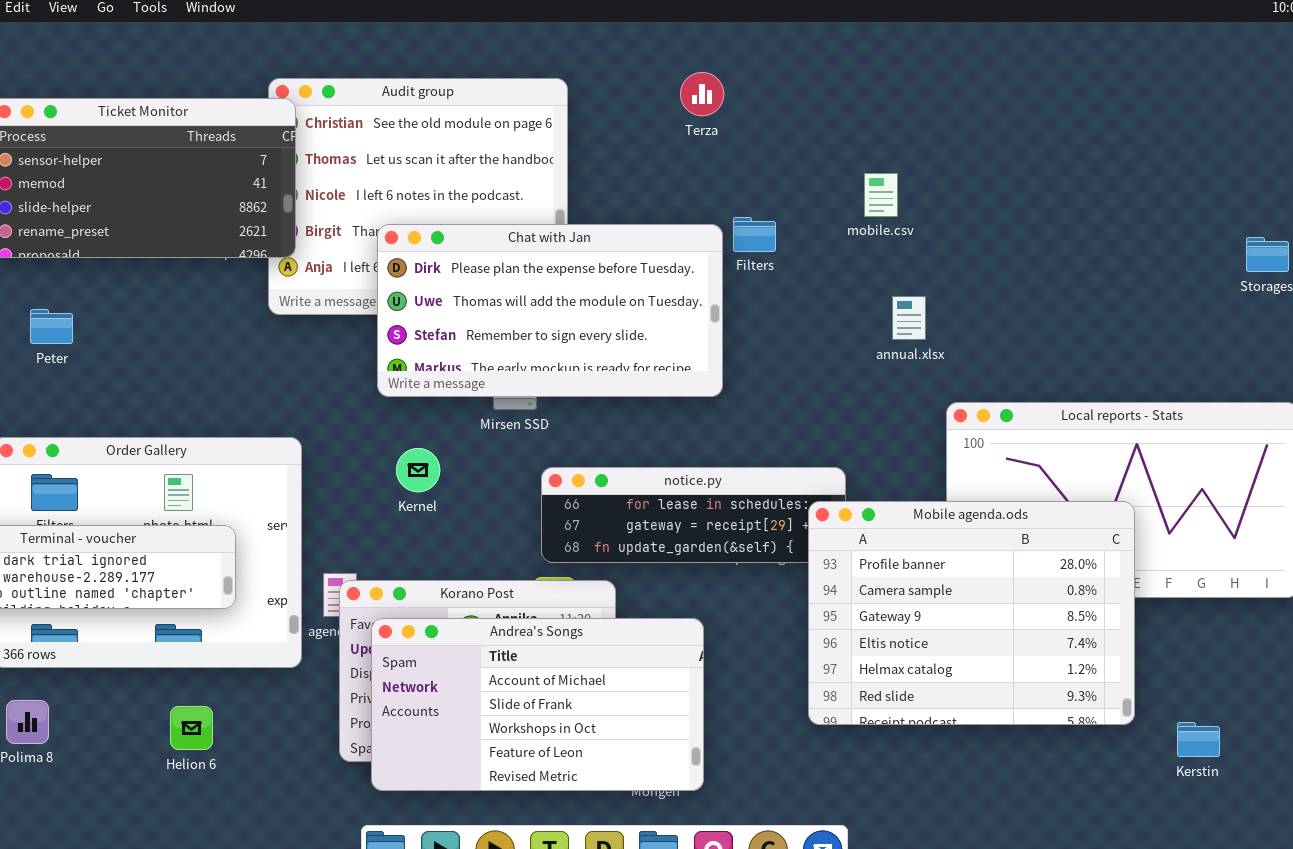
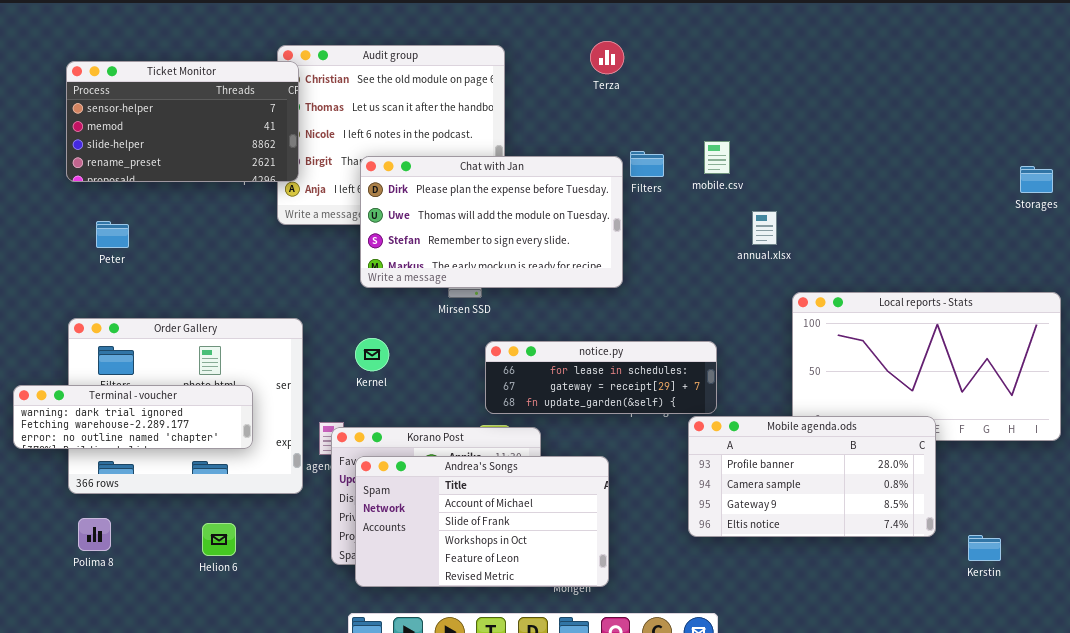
mobile.csv: [864,173,898,217] -> [704,141,730,174], moved
Kernel: [396,448,440,492] -> [355,338,389,371], moved
Mobile agenda.ods: [808,501,1135,725] -> [688,416,936,537], resized

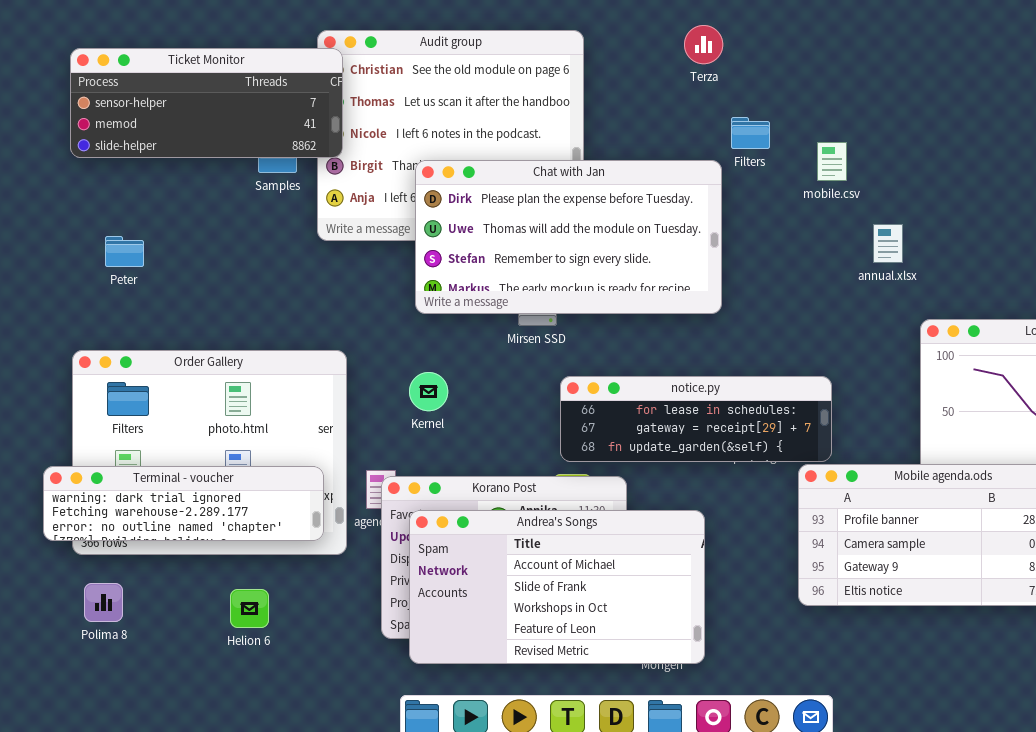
Ticket Monitor: [66,61,299,182] -> [70,48,343,158], resized
Filters: [630,151,664,177] -> [731,117,770,149], moved
Terminal - voucher: [13,385,253,449] -> [43,466,324,541], moved

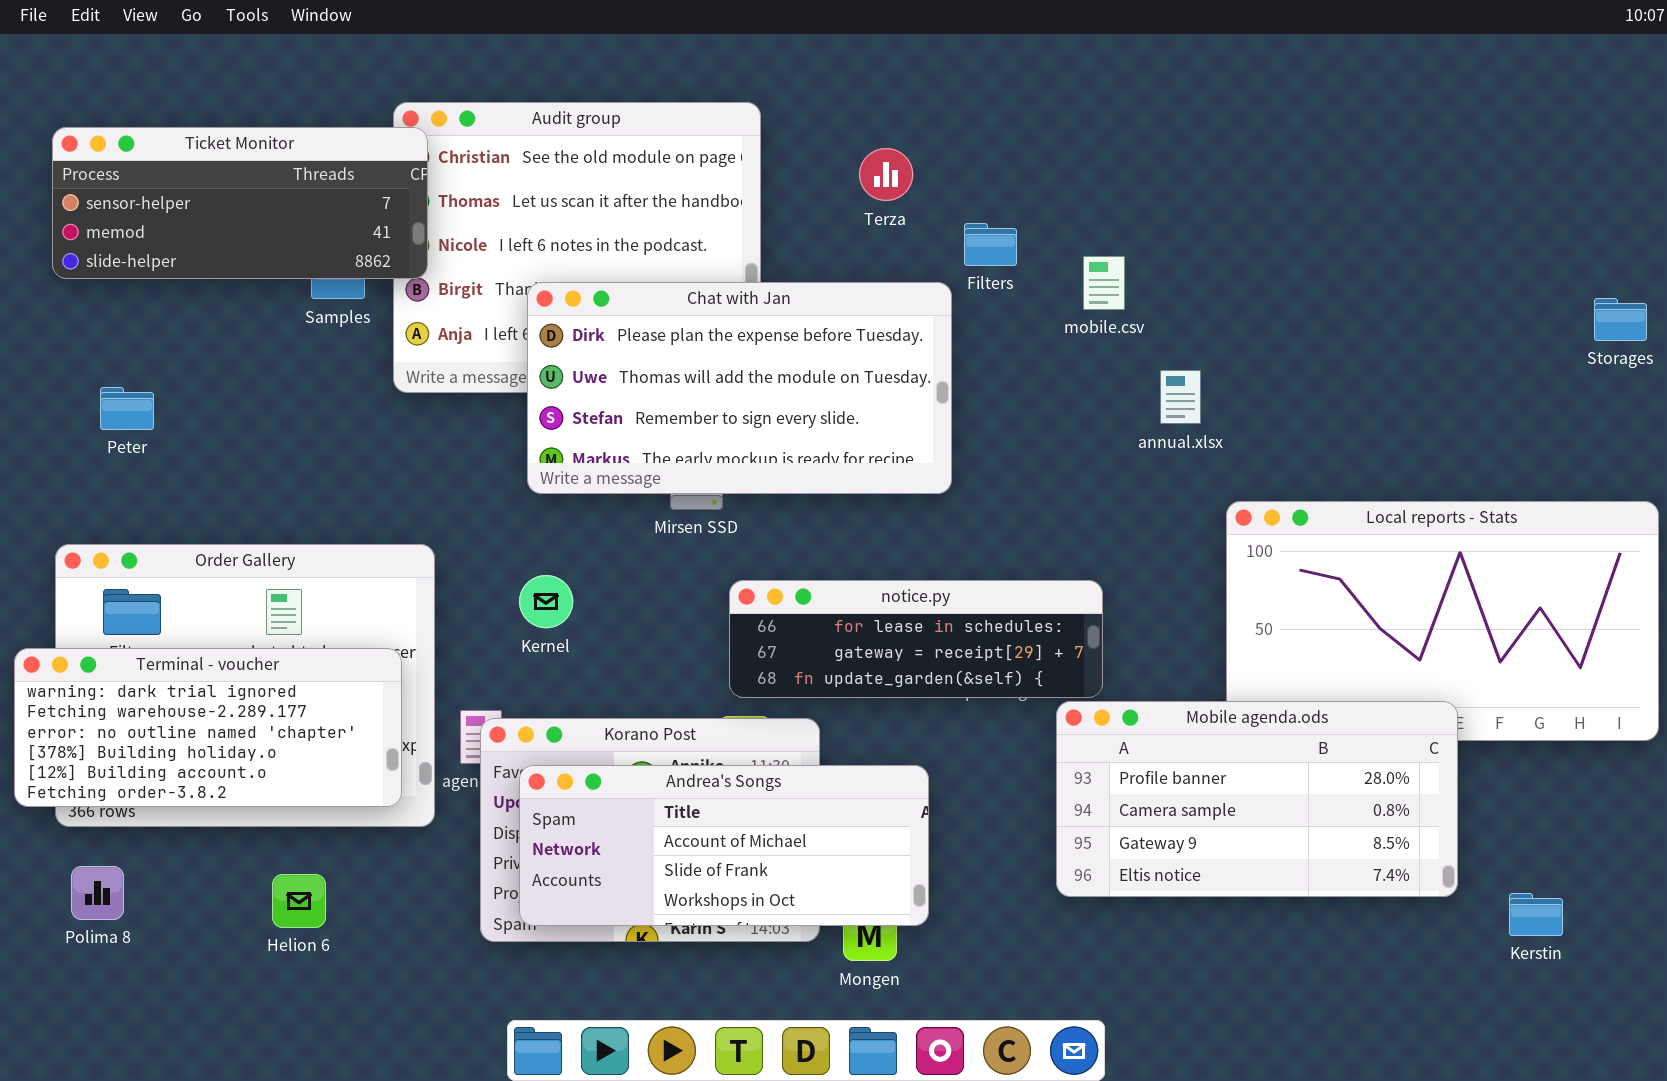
Terza: [684,25,723,64] -> [859,148,913,201], moved
Terminal - voucher: [43,466,324,541] -> [14,648,402,807], resized
Andrea's Songs: [409,510,705,664] -> [519,765,929,926], resized

